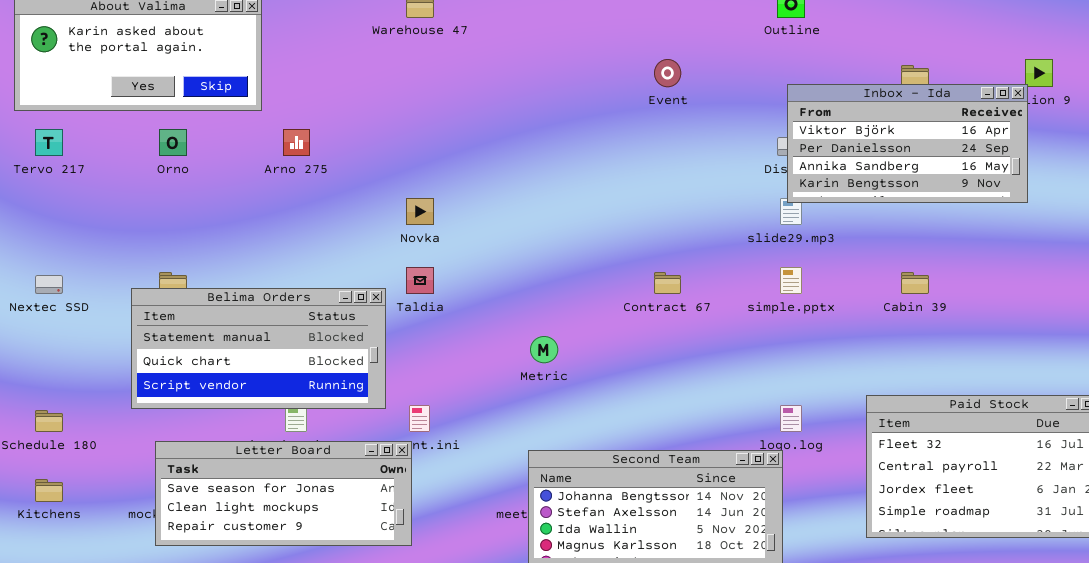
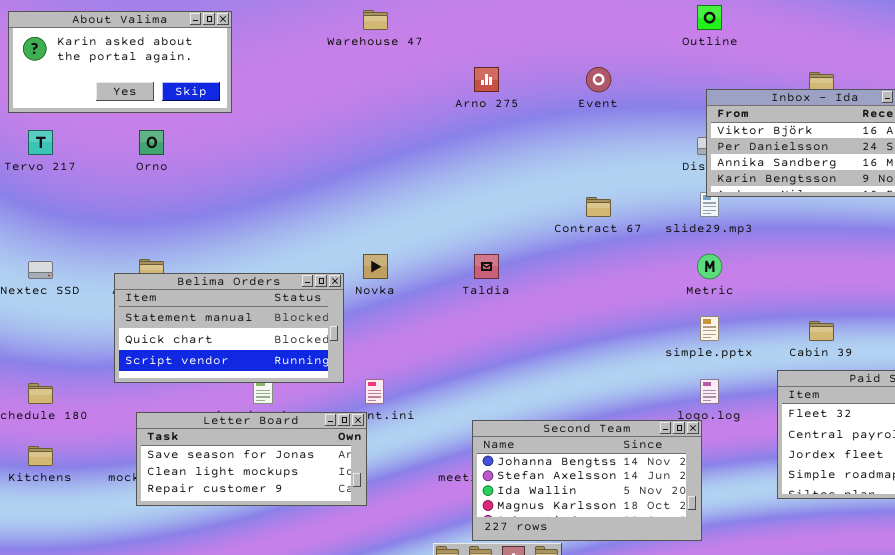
Arno 275: [283,129,310,156] -> [474,67,499,92], moved
Novka: [406,198,434,225] -> [363,254,388,279], moved
Taldia: [406,267,434,294] -> [474,254,499,279], moved
simple.pptx: [780,267,802,294] -> [700,316,719,341], moved
Contract 67: [654,272,681,294] -> [586,197,611,217], moved
Cabin 39: [901,272,929,294] -> [809,321,834,341], moved
Metric: [530,336,558,363] -> [697,254,722,279], moved

